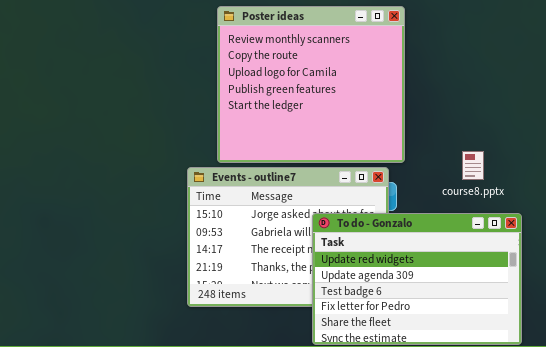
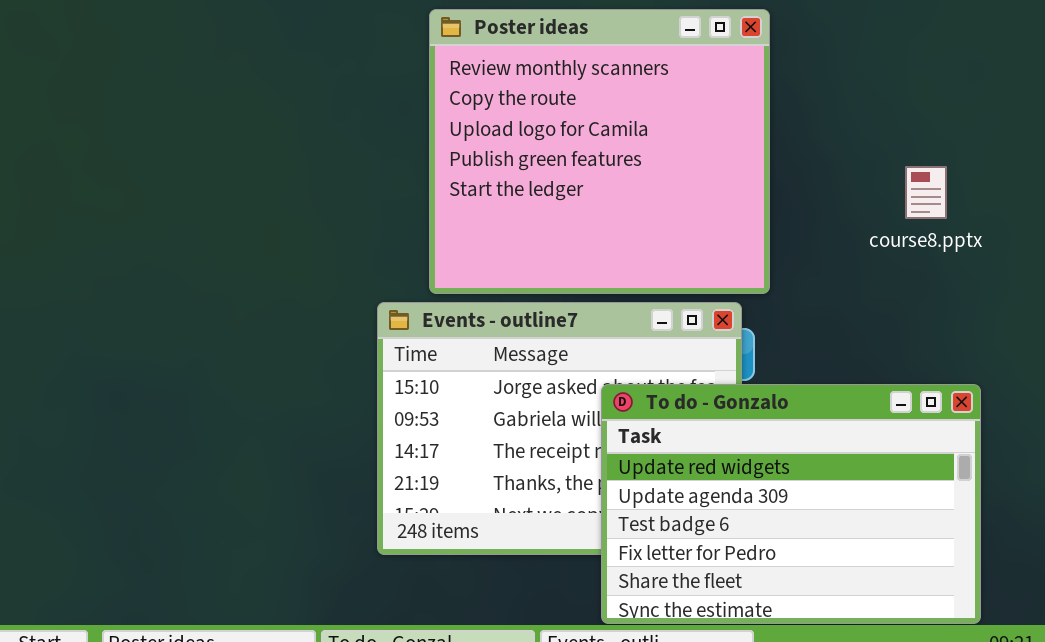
course8.pptx: [462,151,484,180] -> [905,166,947,219], moved

